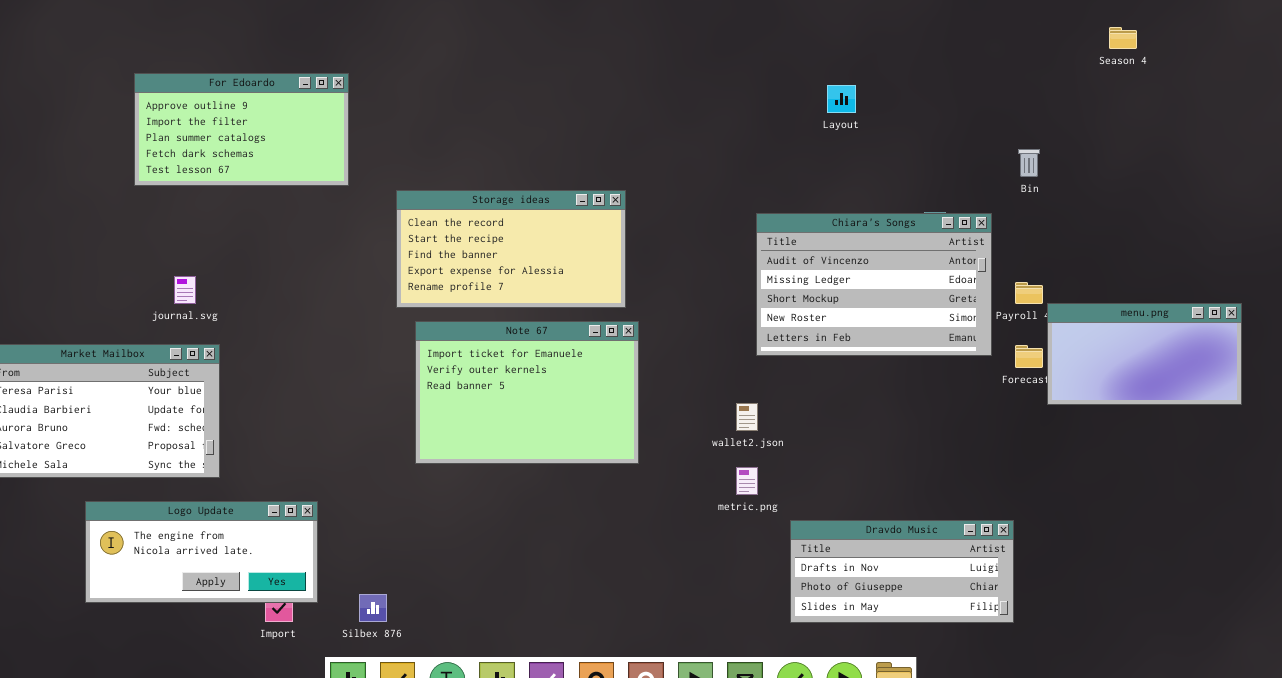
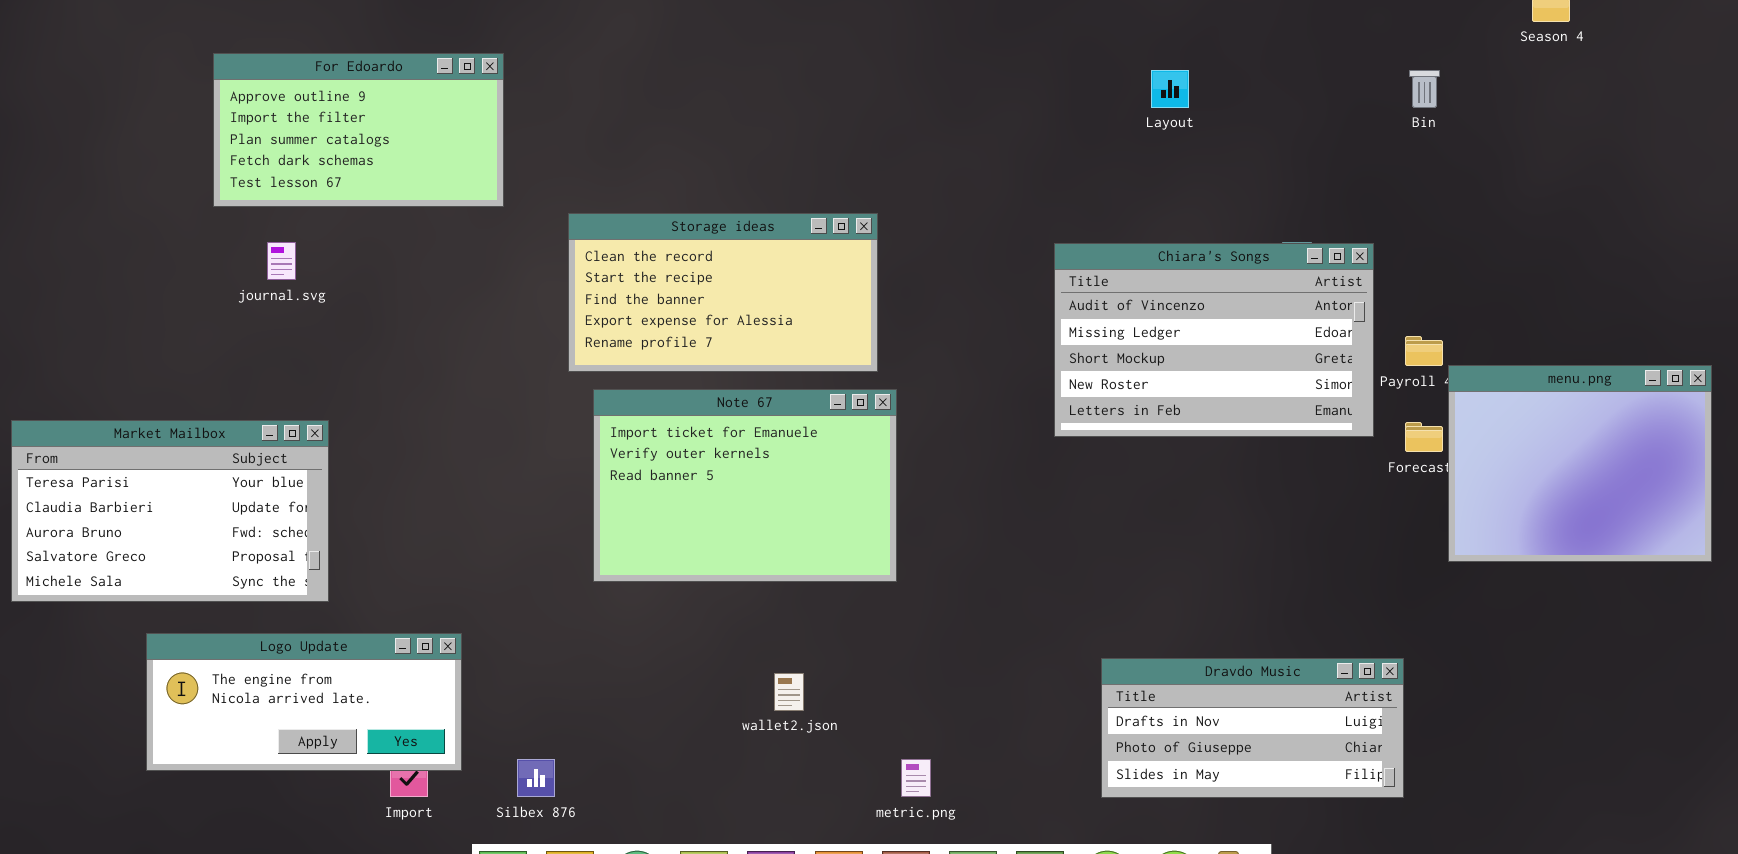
Bin: [1018,149,1040,177] -> [1409,70,1440,108], moved
journal.svg: [174,276,196,304] -> [267,242,296,280], moved
menu.png: [1047,303,1242,405] -> [1448,365,1712,562], resized
wallet2.json: [736,403,758,431] -> [774,673,804,711], moved
metric.png: [736,467,758,495] -> [901,759,931,797], moved

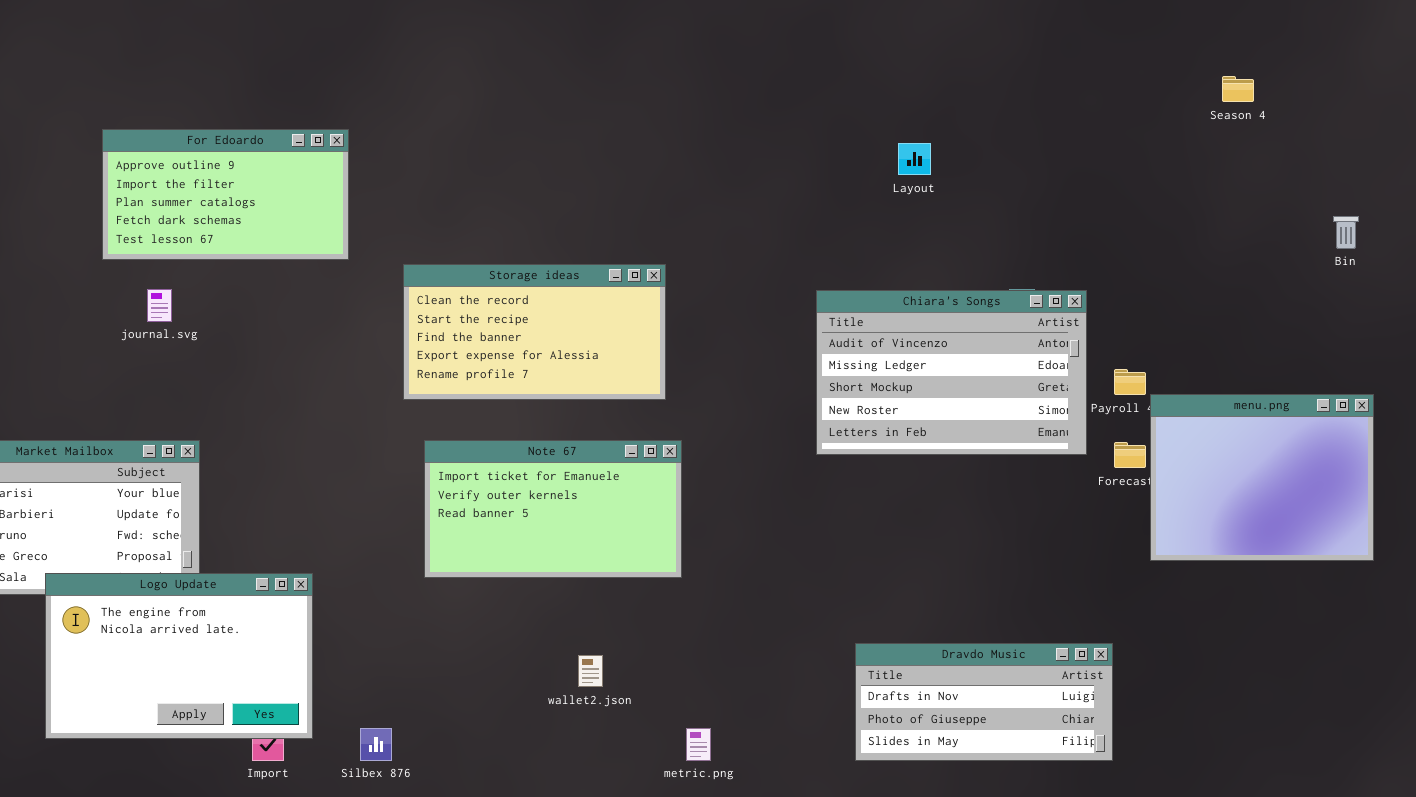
Bin: [1409,70,1440,108] -> [1333,216,1359,249], moved
Note 67: [593,389,897,582] -> [424,440,682,578], resized
Logo Update: [146,633,462,771] -> [45,573,313,739], resized

